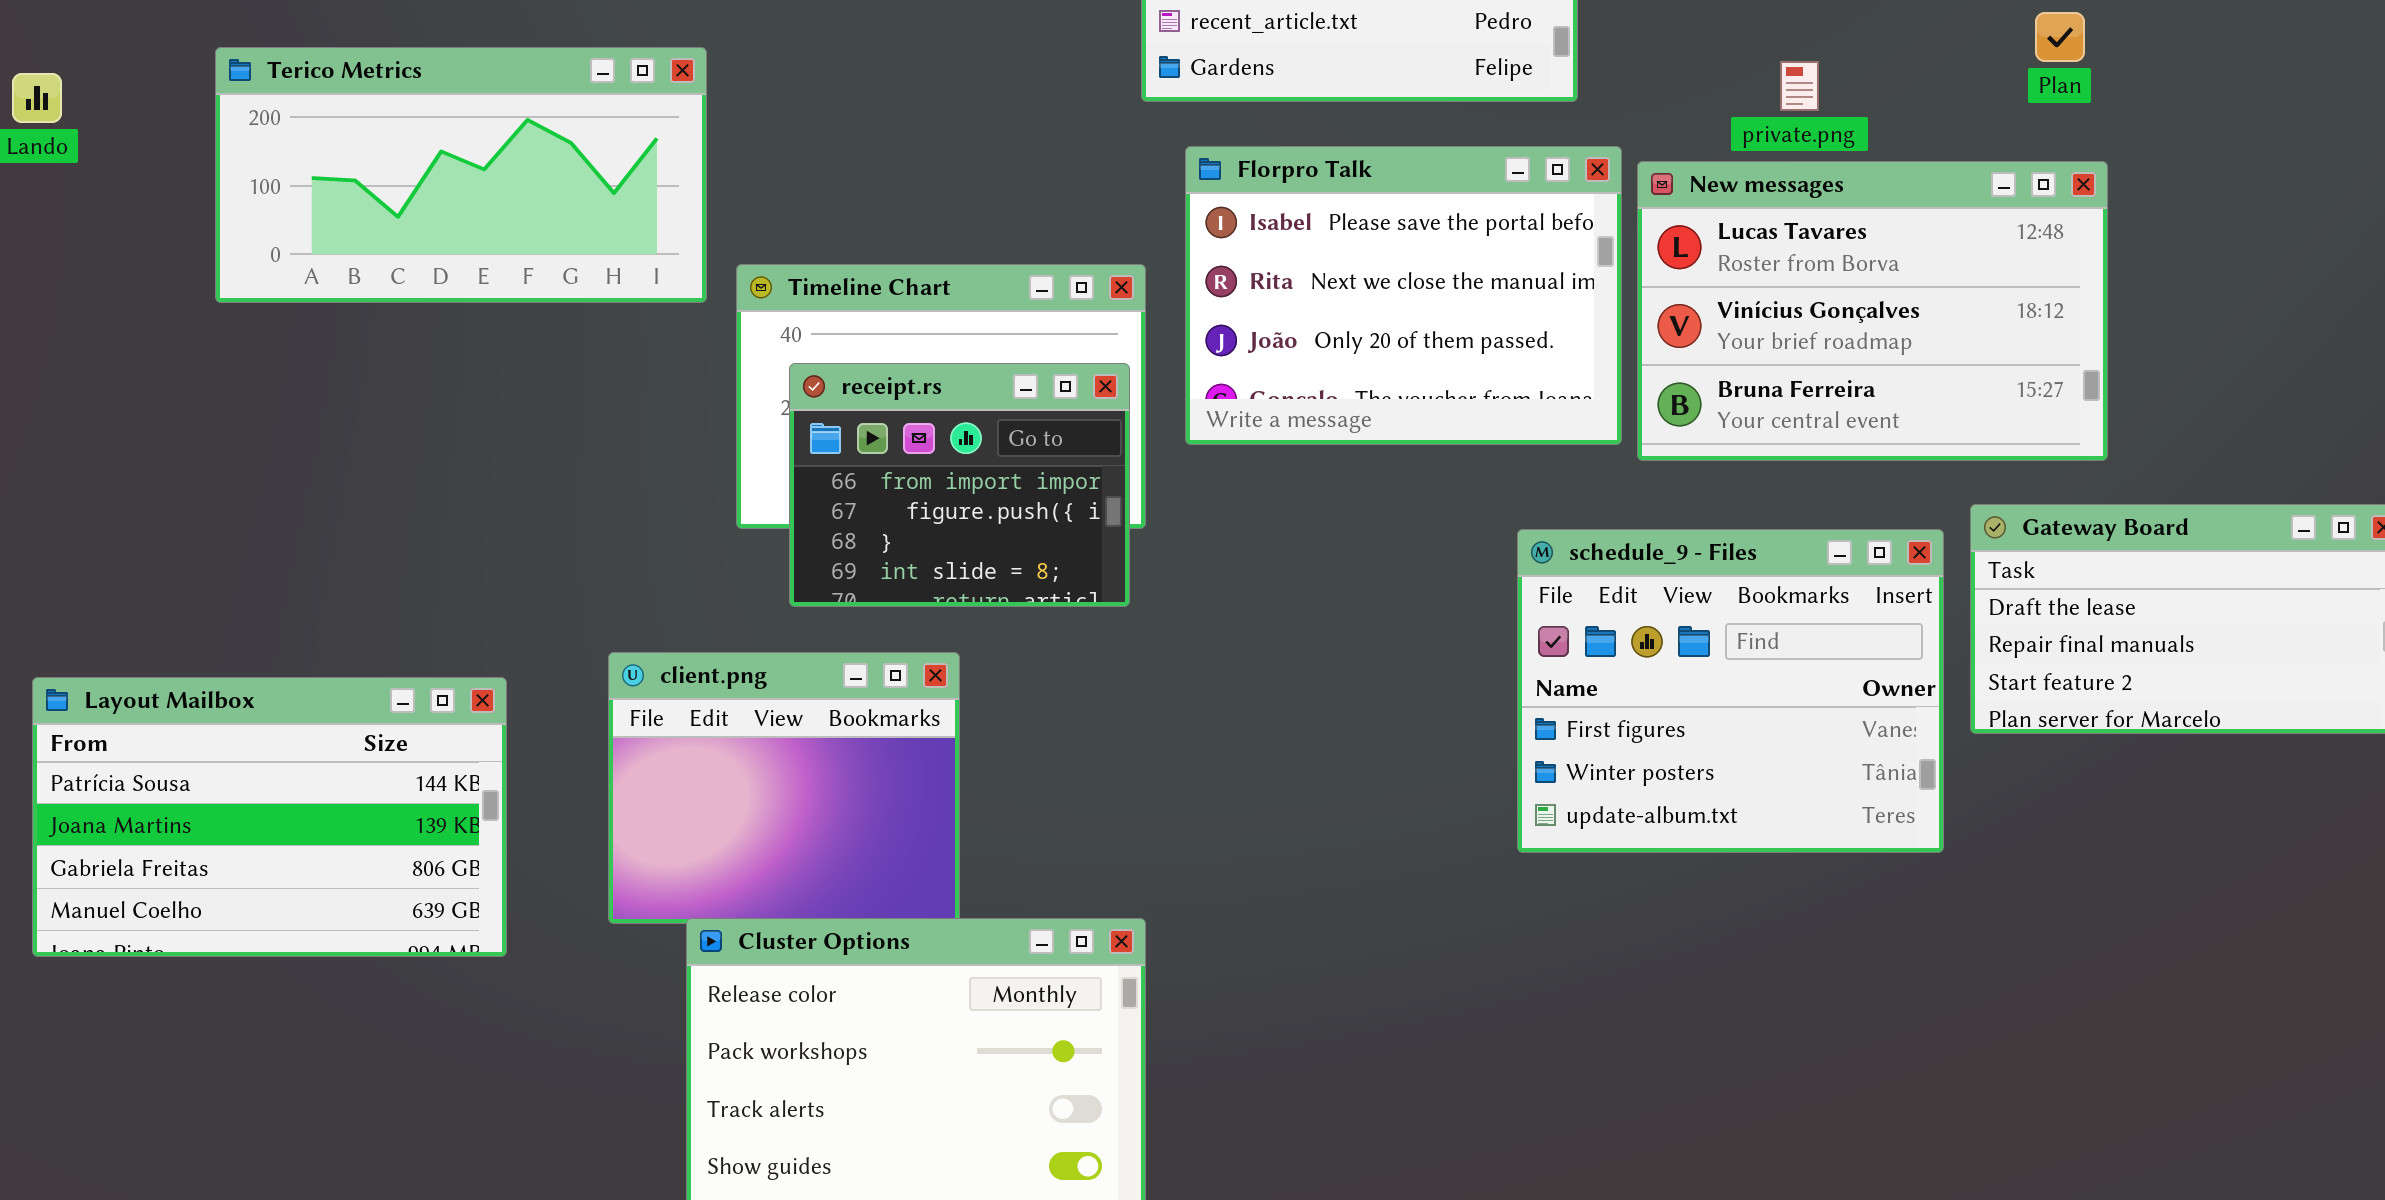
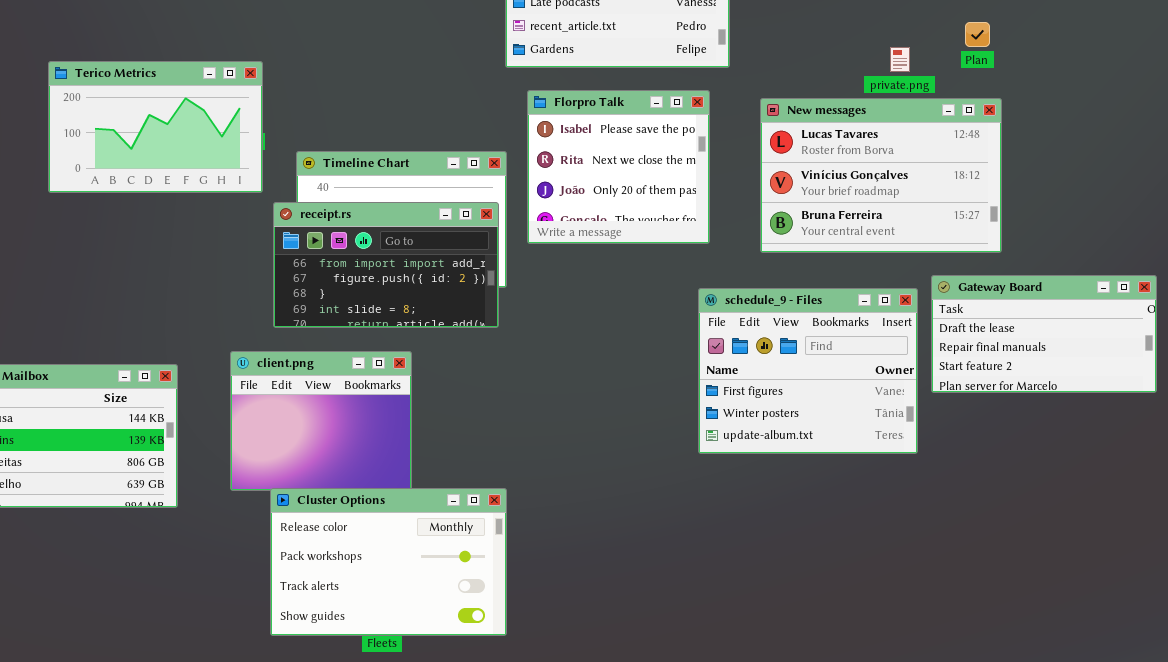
Terico Metrics: [215,47,707,303] -> [48,61,263,193], moved, resized
private.png: [1780,61,1819,111] -> [890,47,910,72], moved
Florpro Talk: [1185,146,1622,445] -> [527,90,710,244], resized
receipt.rs: [789,363,1130,607] -> [273,202,499,328], resized

